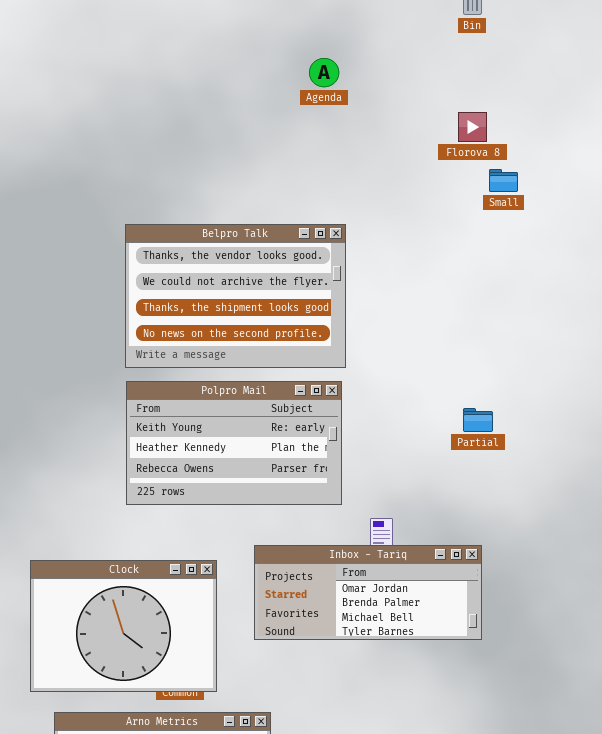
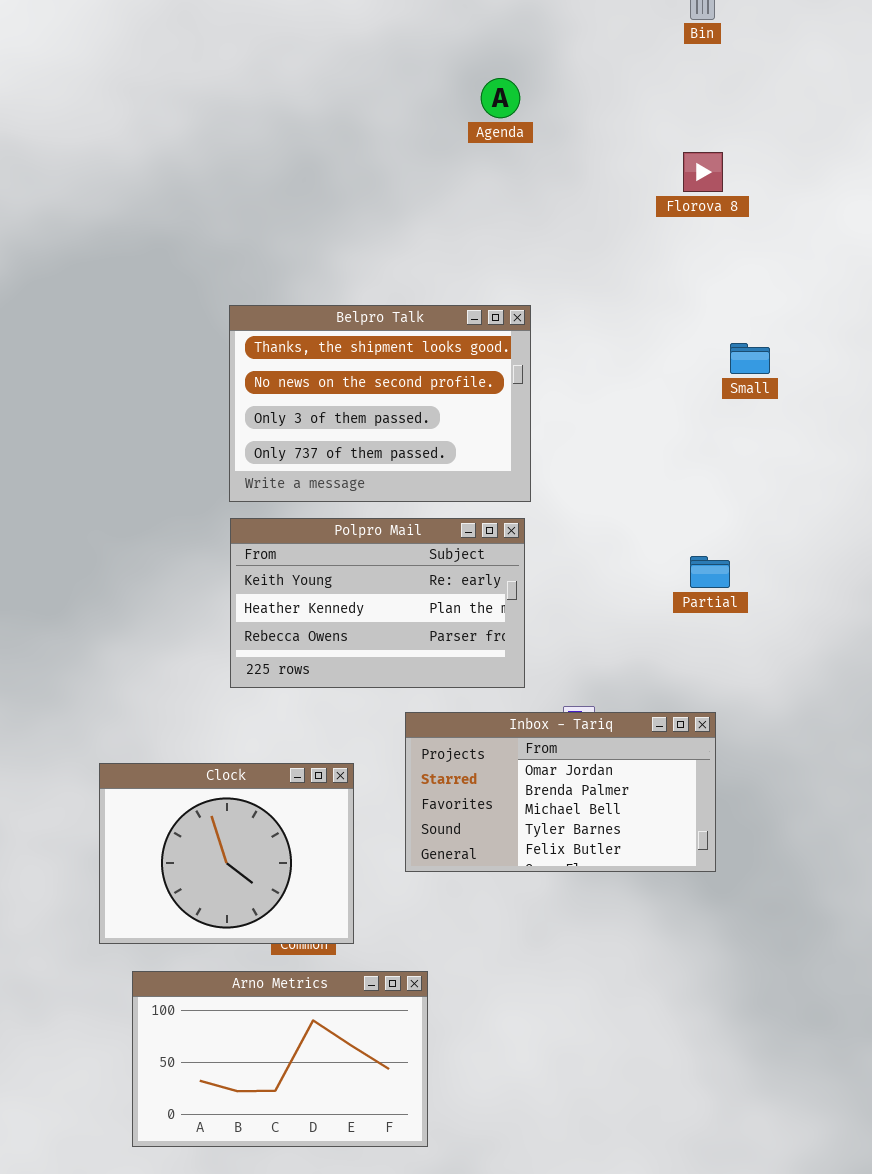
Small: [489,169,518,192] -> [730,343,770,374], moved
Belpro Talk: [125,224,346,368] -> [229,305,531,502], scrolled down 2 rows
Inbox - Tariq: [254,545,482,640] -> [405,712,716,872], resized

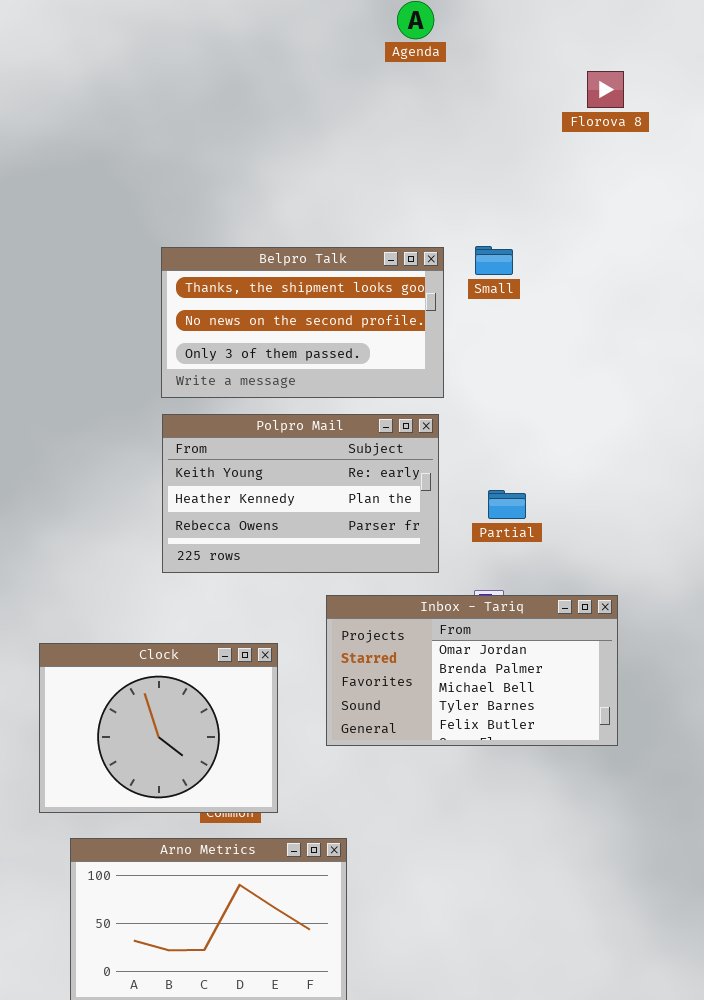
Belpro Talk: [229,305,531,502] -> [161,247,444,398], resized
Small: [730,343,770,374] -> [475,246,513,275], moved
Partial: [690,556,730,588] -> [488,490,526,519], moved

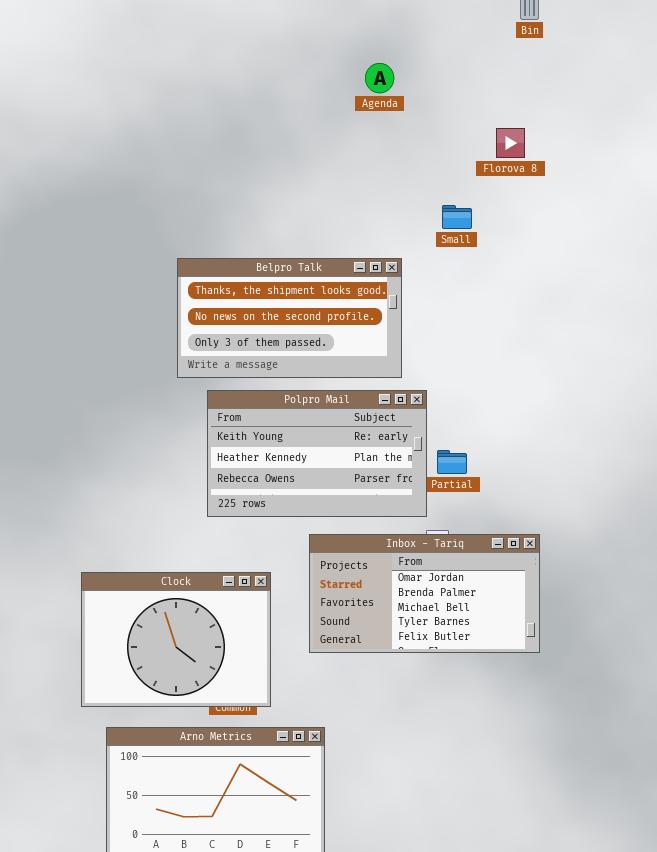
Florova 8: [587,71,624,108] -> [496,128,525,158], moved
Small: [475,246,513,275] -> [442,205,472,229], moved
Polpro Mail: [162,414,439,573] -> [207,390,427,517], moved

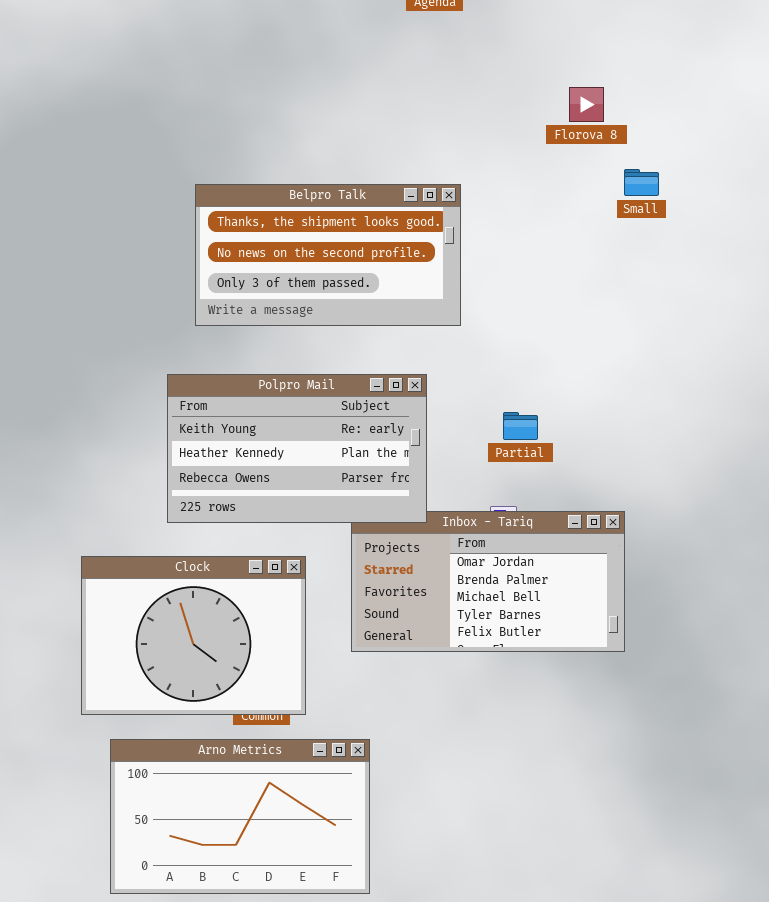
Florova 8: [496,128,525,158] -> [569,87,604,122], moved
Small: [442,205,472,229] -> [624,169,659,196], moved
Polpro Mail: [207,390,427,517] -> [167,374,427,523], moved

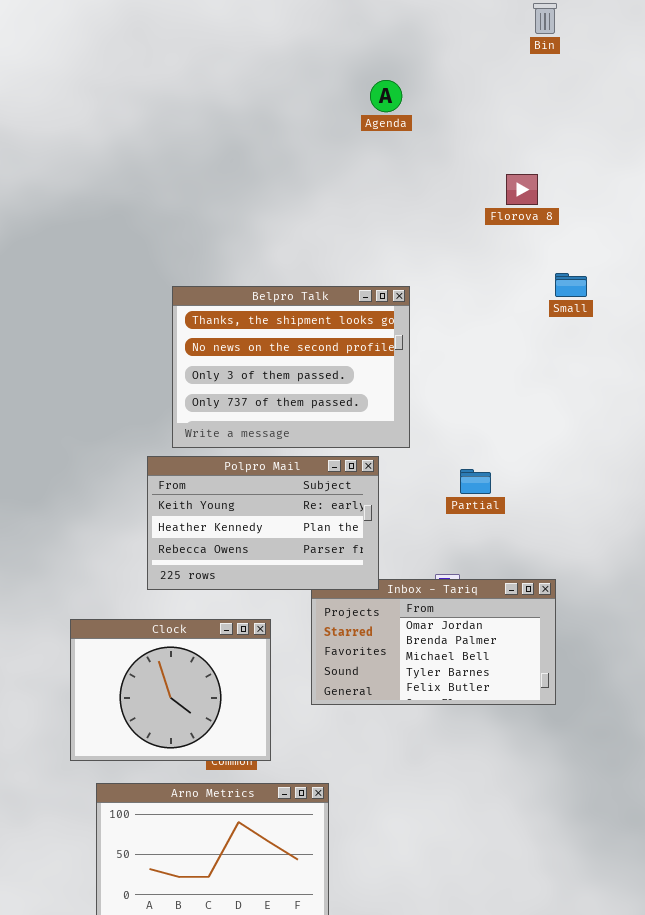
Florova 8: [569,87,604,122] -> [506,174,538,205], moved
Belpro Talk: [195,184,461,326] -> [172,286,410,448], resized
Partial: [503,412,538,440] -> [460,469,491,494], moved

